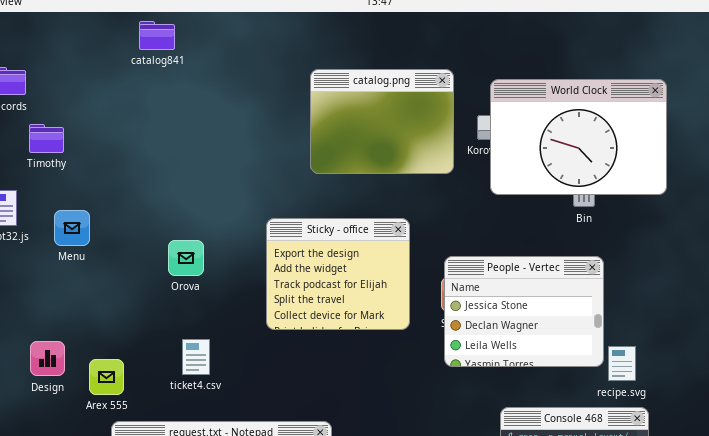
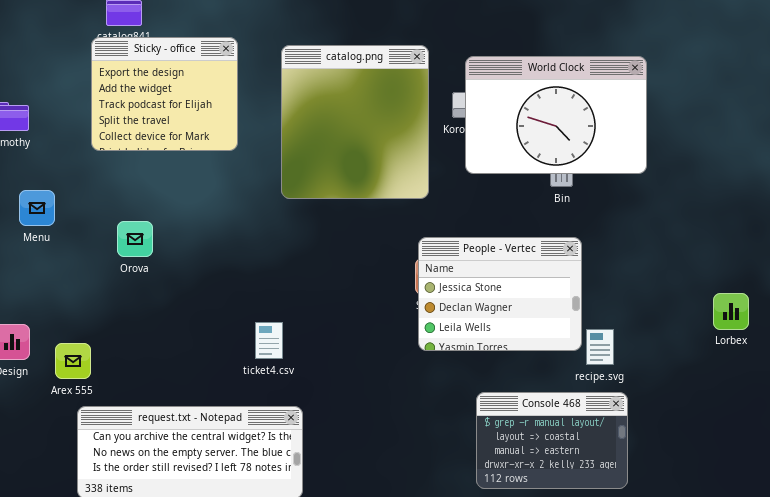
catalog.png: [310,69,454,174] -> [281,45,429,199], resized
Sticky - office: [266,218,410,330] -> [91,37,238,151], moved
Orova: [168,240,204,276] -> [117,221,153,257], moved
ticket4.csv: [182,339,210,375] -> [255,322,283,359], moved

